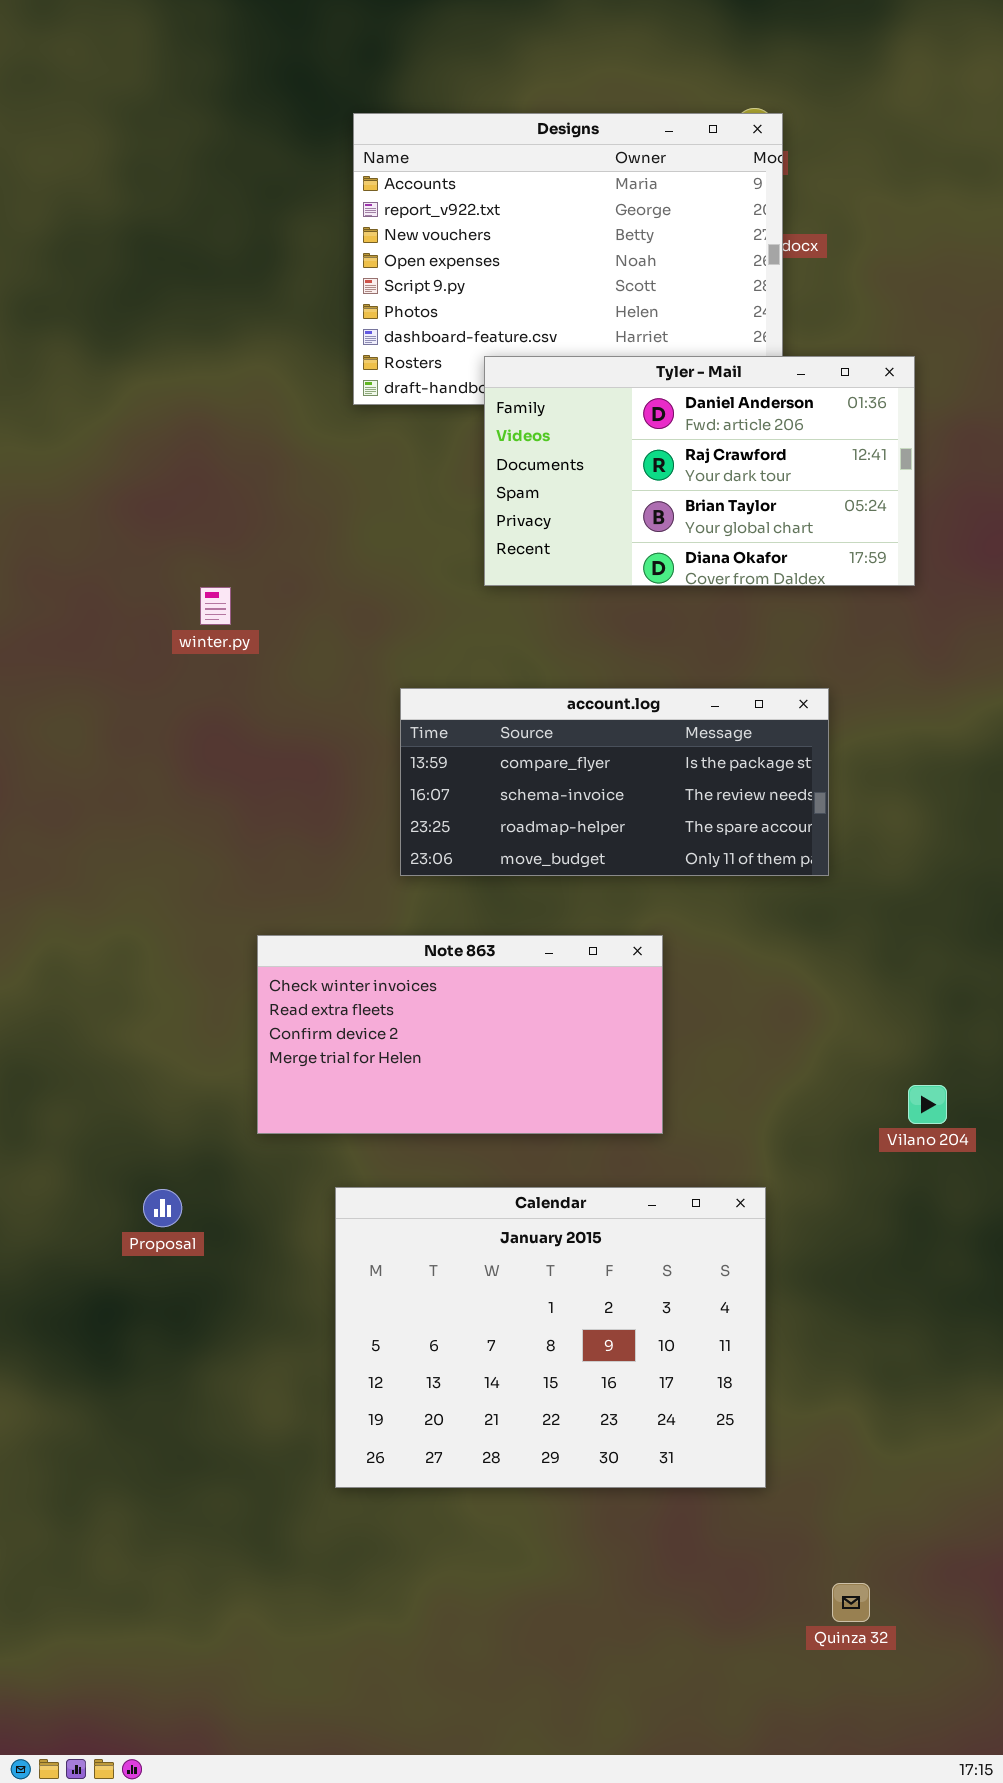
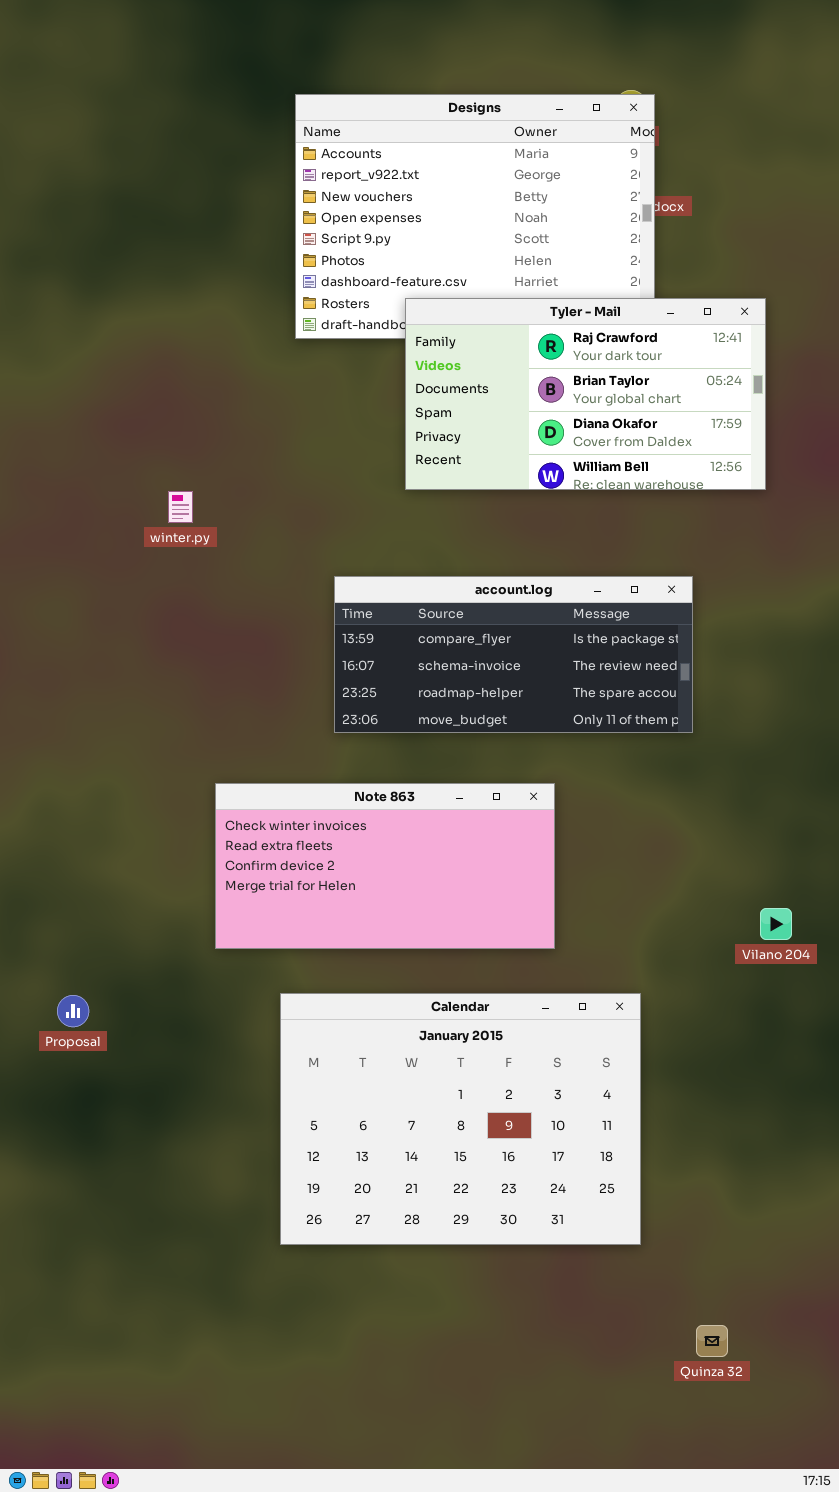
Tyler - Mail: [484,356,915,586] -> [405,298,766,490], scrolled down 1 row
Proposal: [143,1189,182,1227] -> [57,995,89,1027], moved

